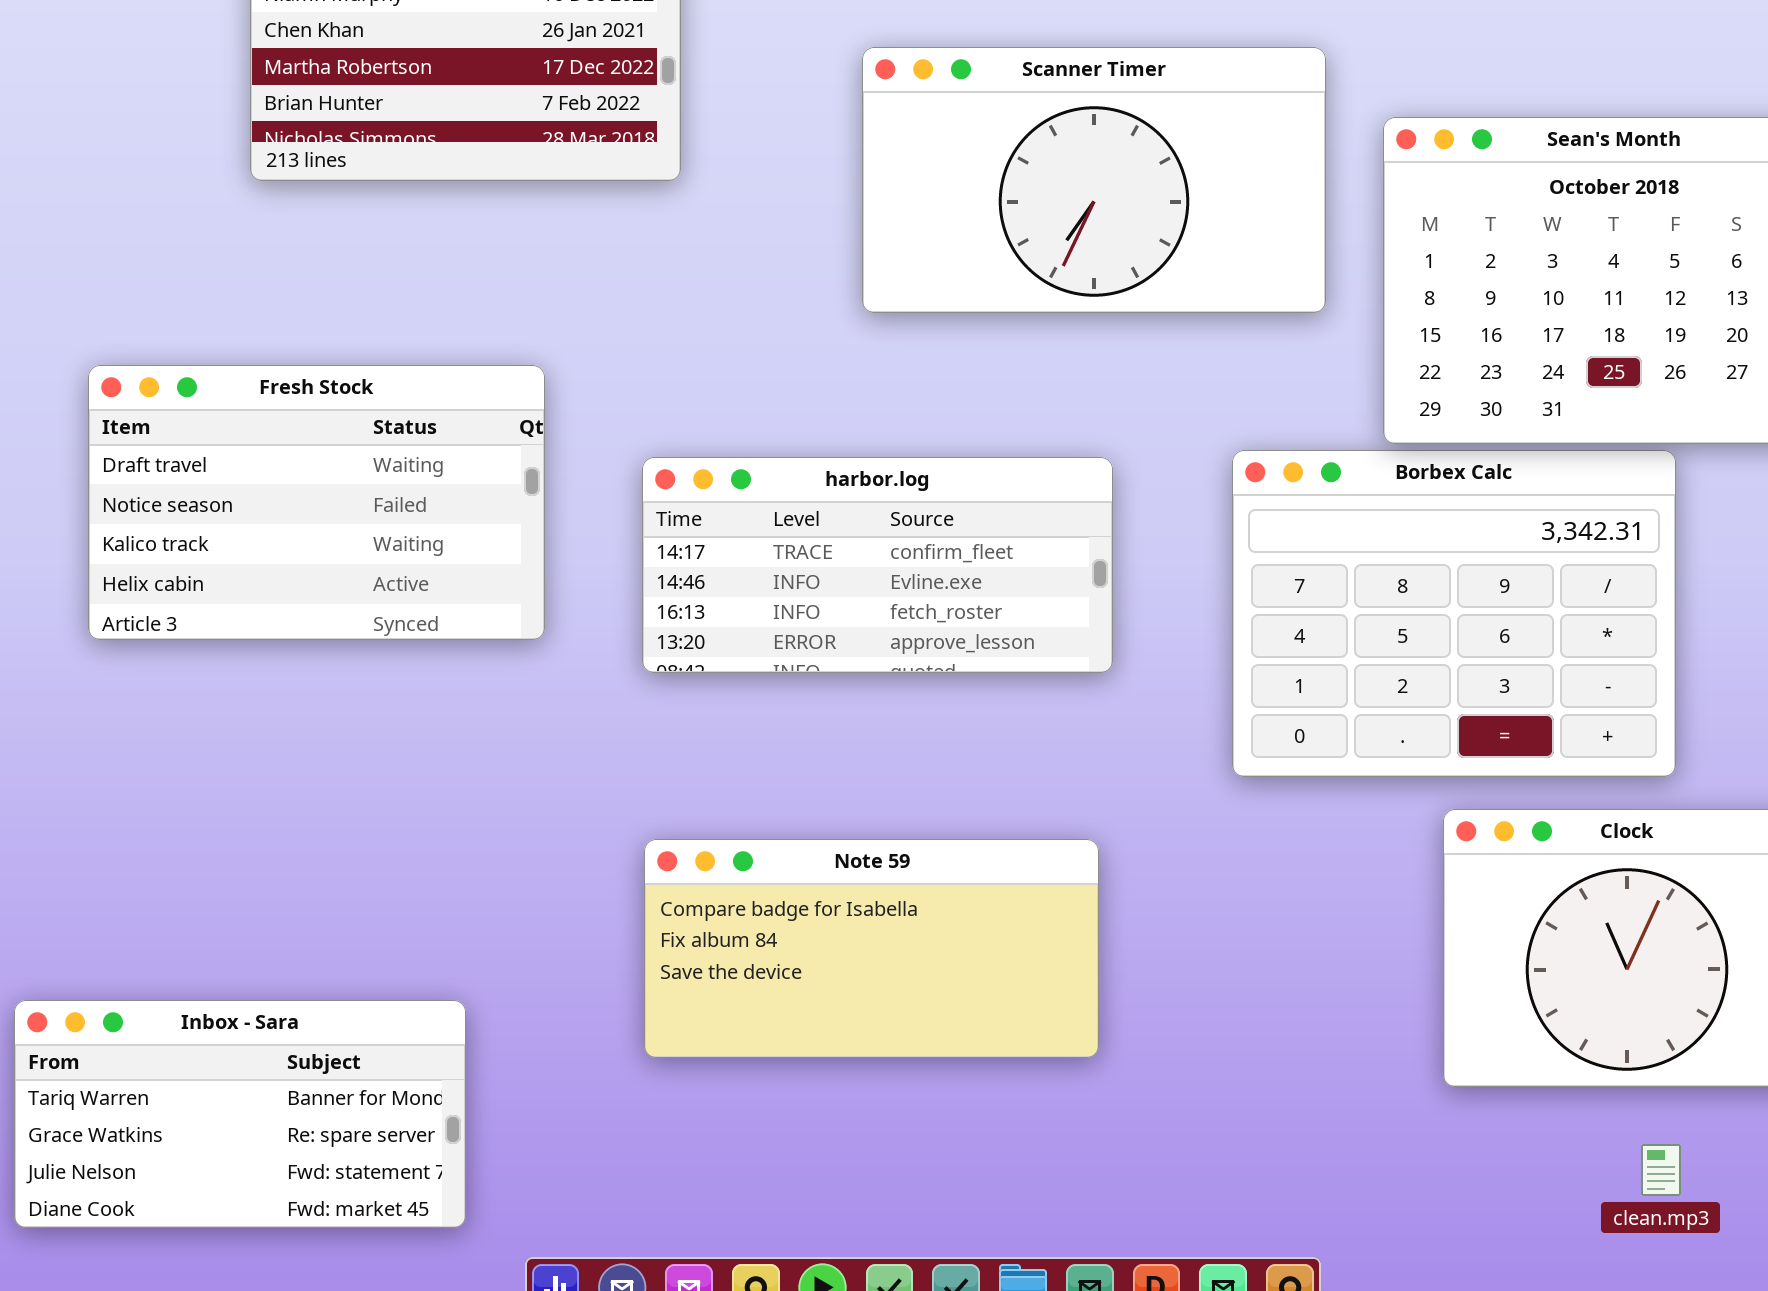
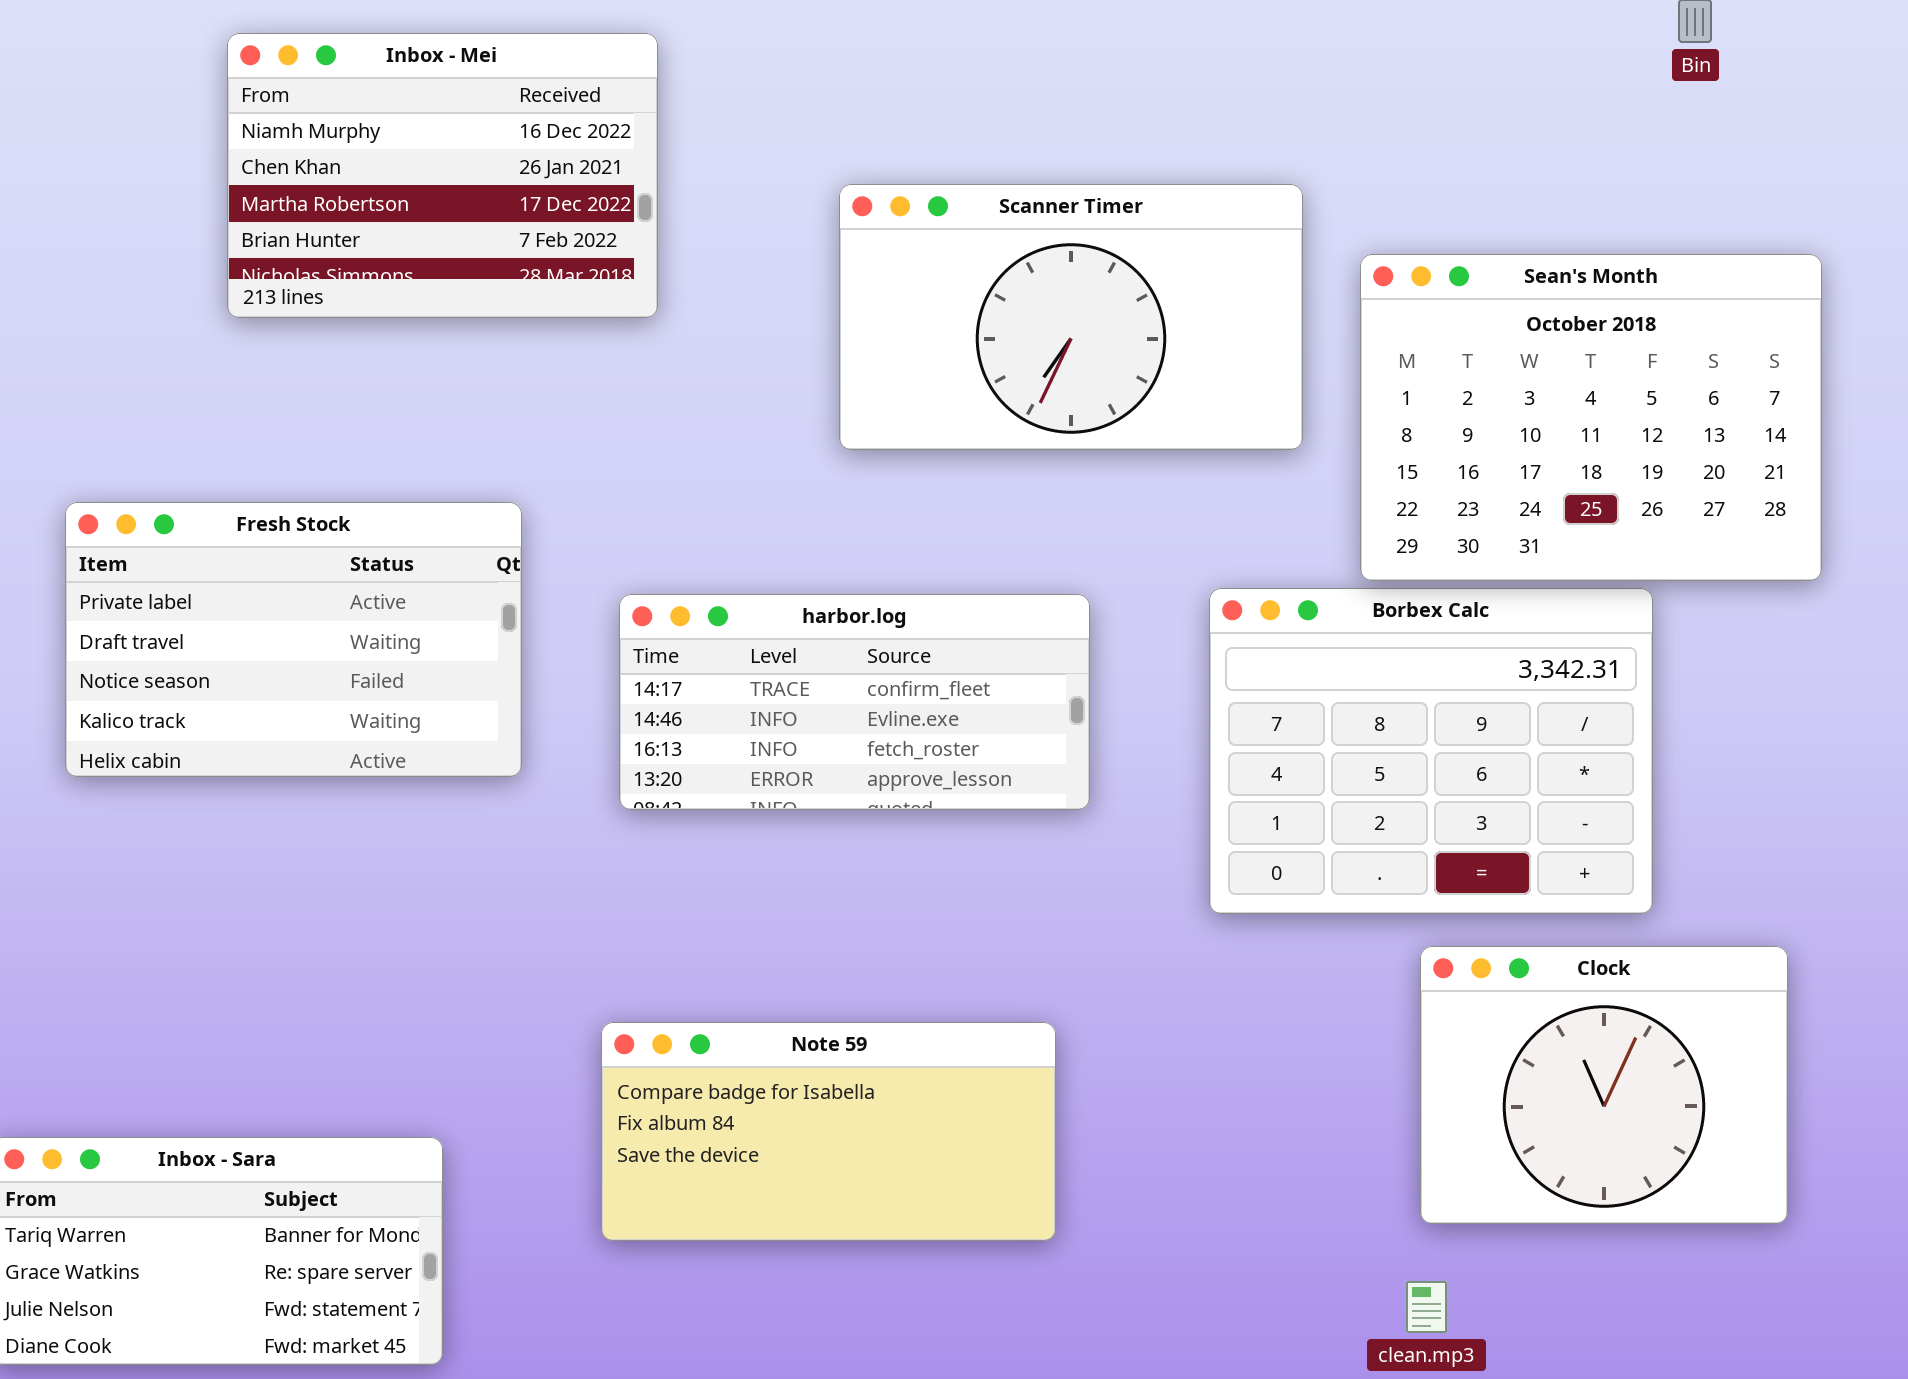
Fresh Stock: [88,365,545,640] -> [65,502,522,777], scrolled up 1 row
Note 59: [644,839,1099,1058] -> [601,1022,1056,1241], moved
clean.mp3: [1641,1144,1681,1196] -> [1406,1281,1447,1333], moved

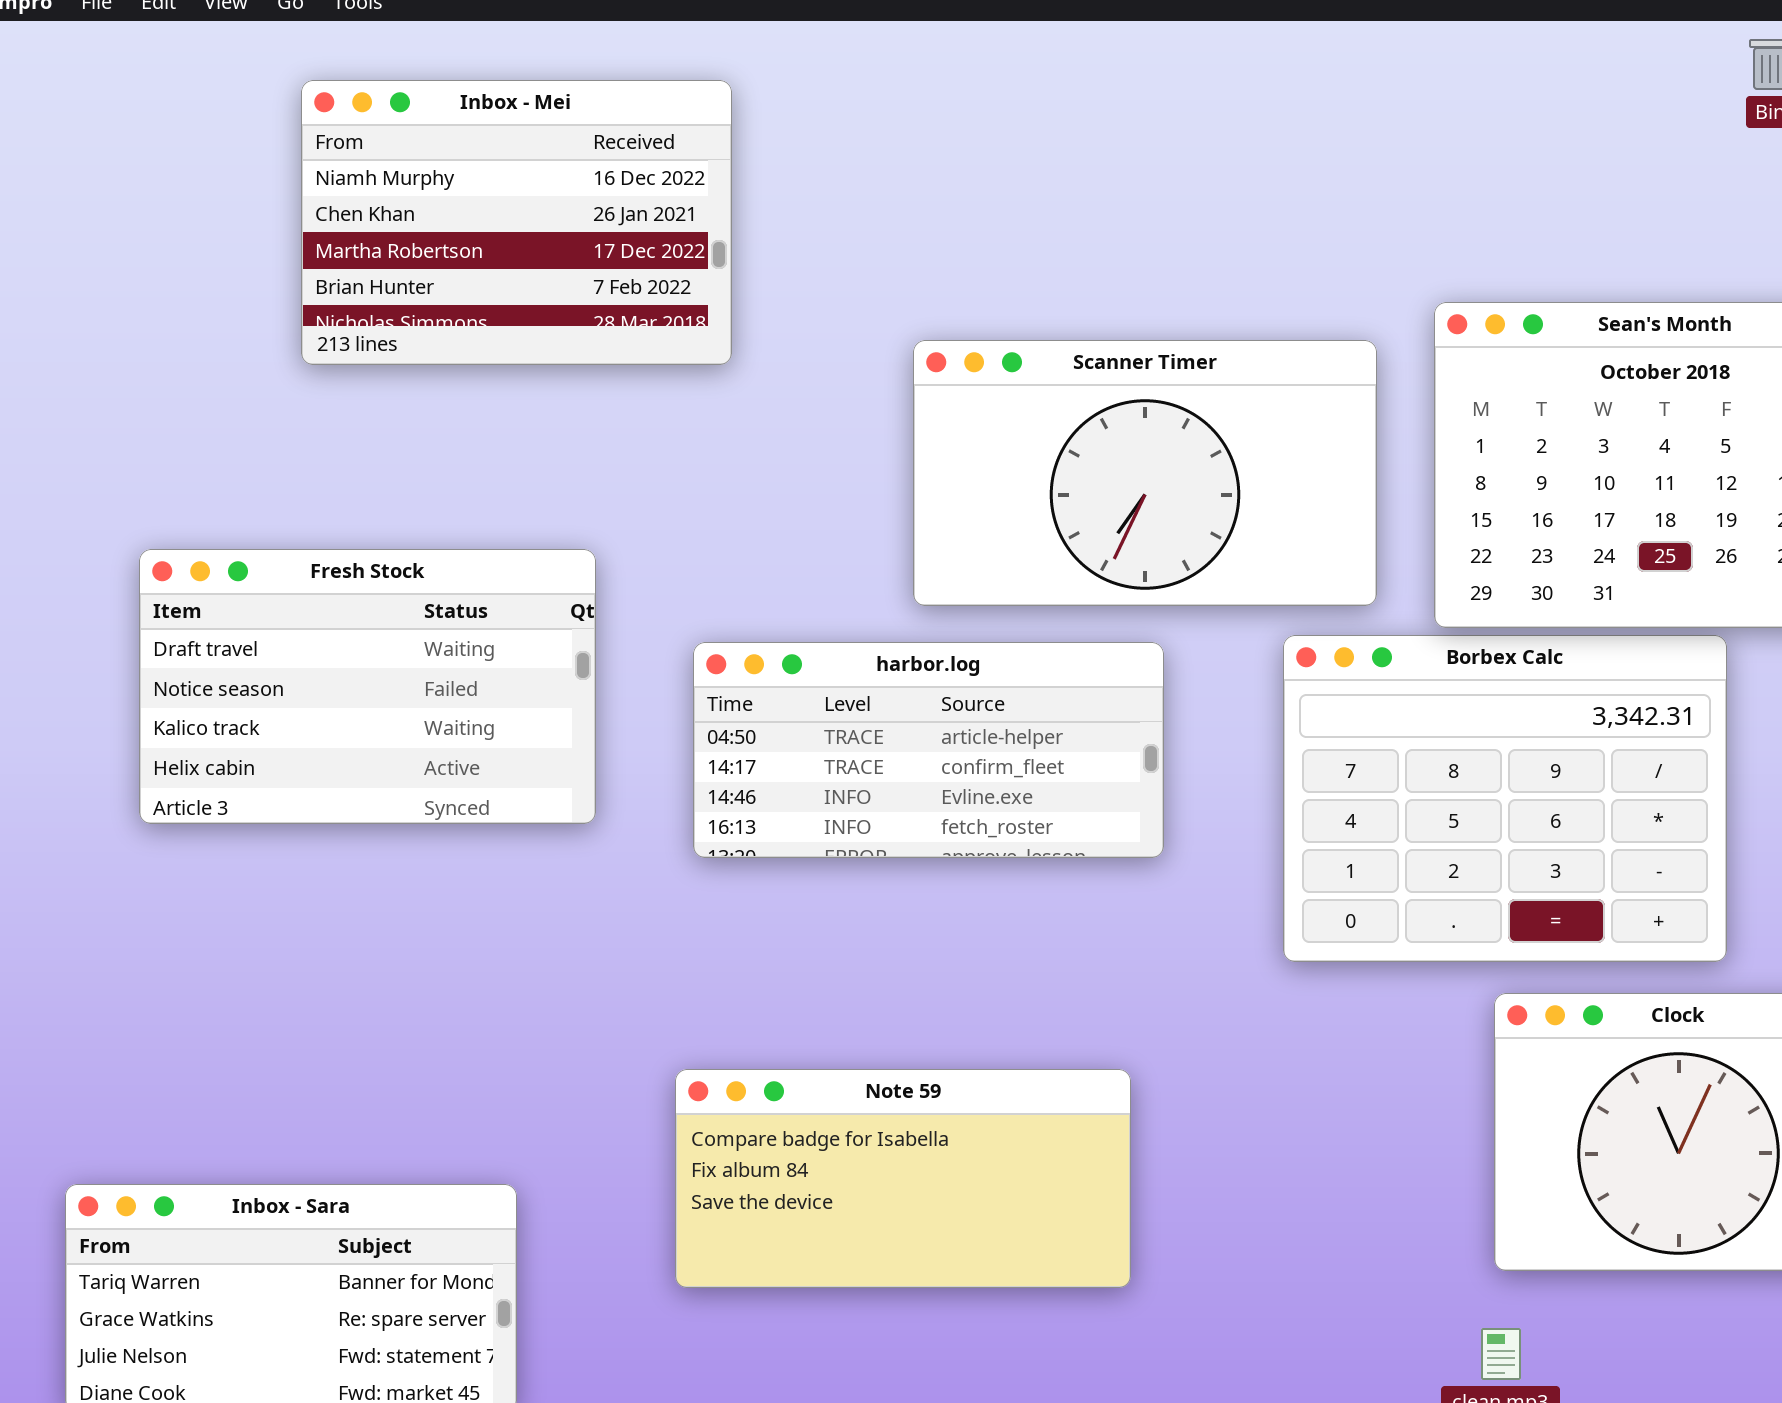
Scanner Timer: [839,184,1303,450] -> [913,340,1377,606], moved
Fresh Stock: [65,502,522,777] -> [139,549,596,824], scrolled down 1 row
harbor.log: [619,594,1090,810] -> [693,642,1164,858], scrolled up 1 row

